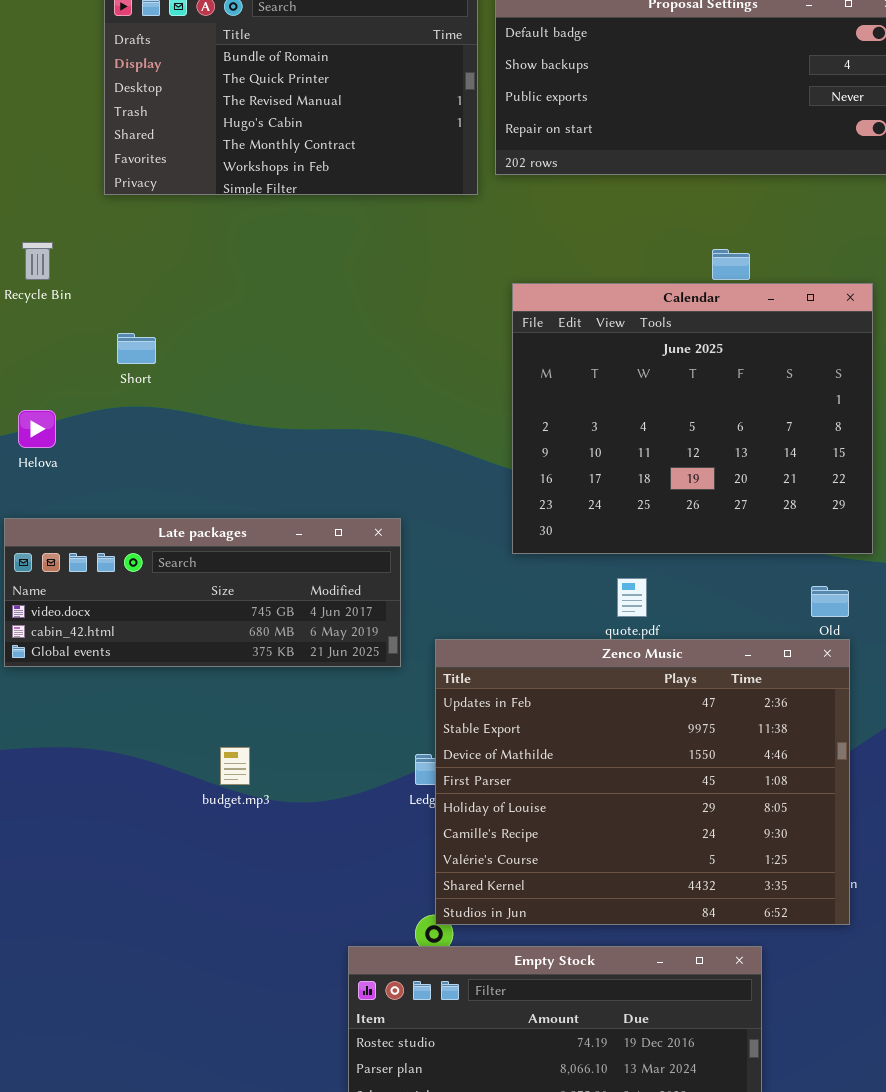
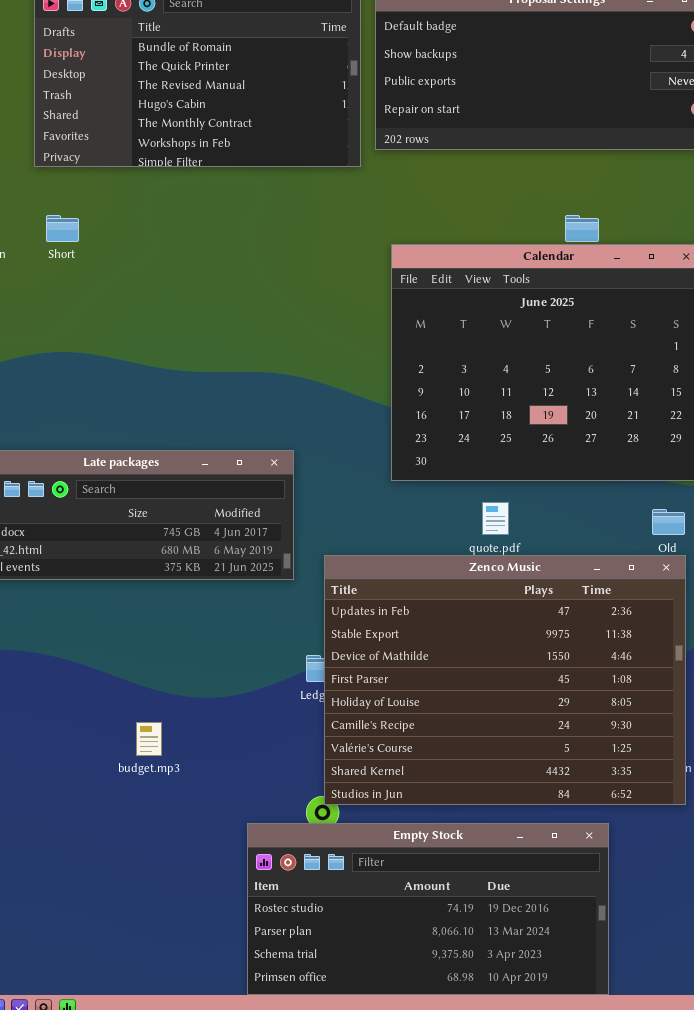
Short: [117,333,156,364] -> [46,215,79,242], moved
budget.mp3: [220,747,250,785] -> [136,722,162,756], moved

